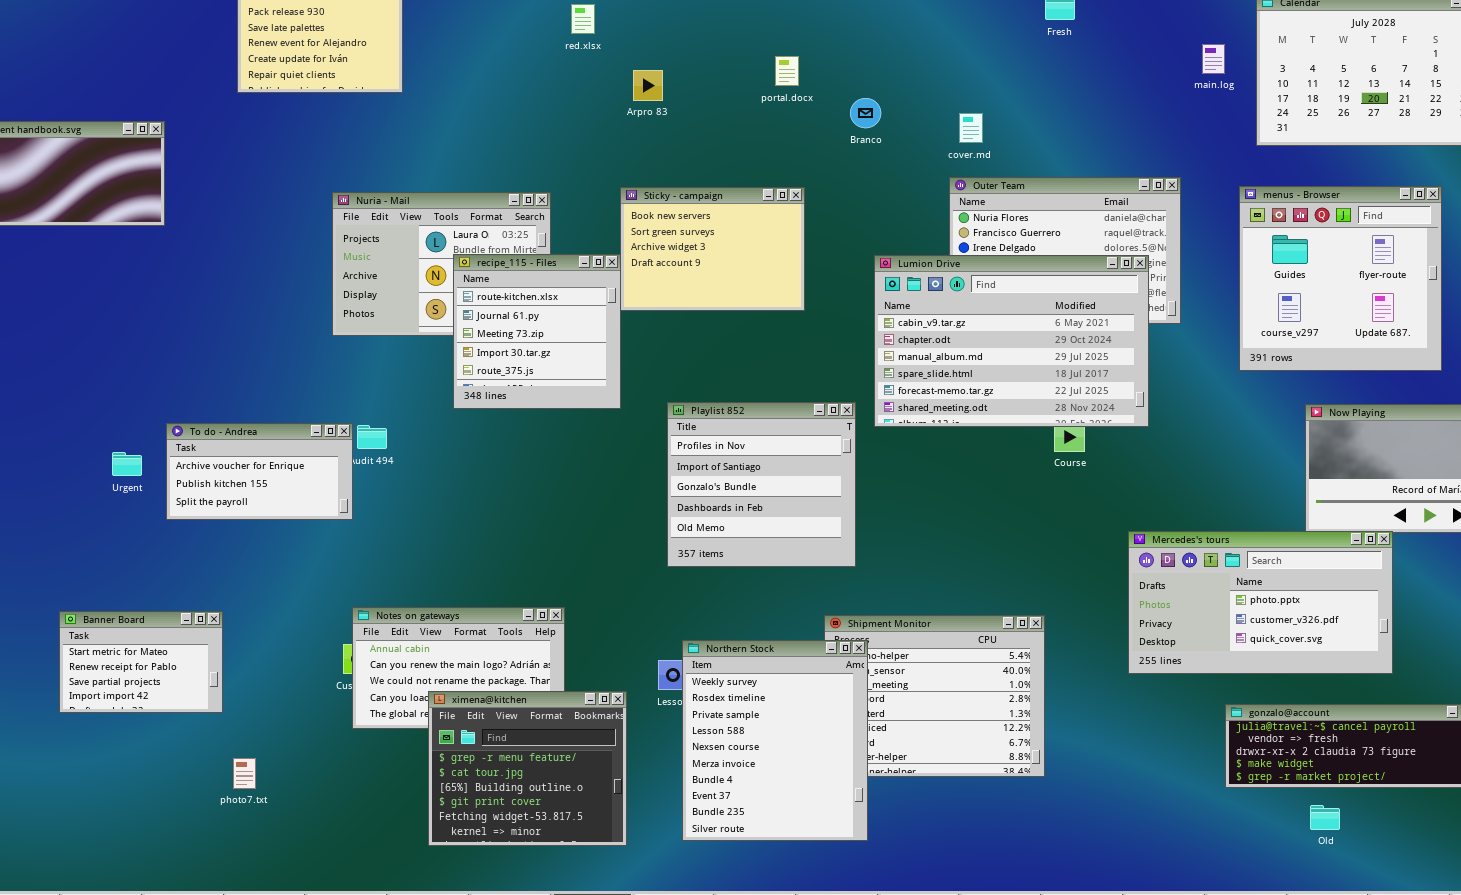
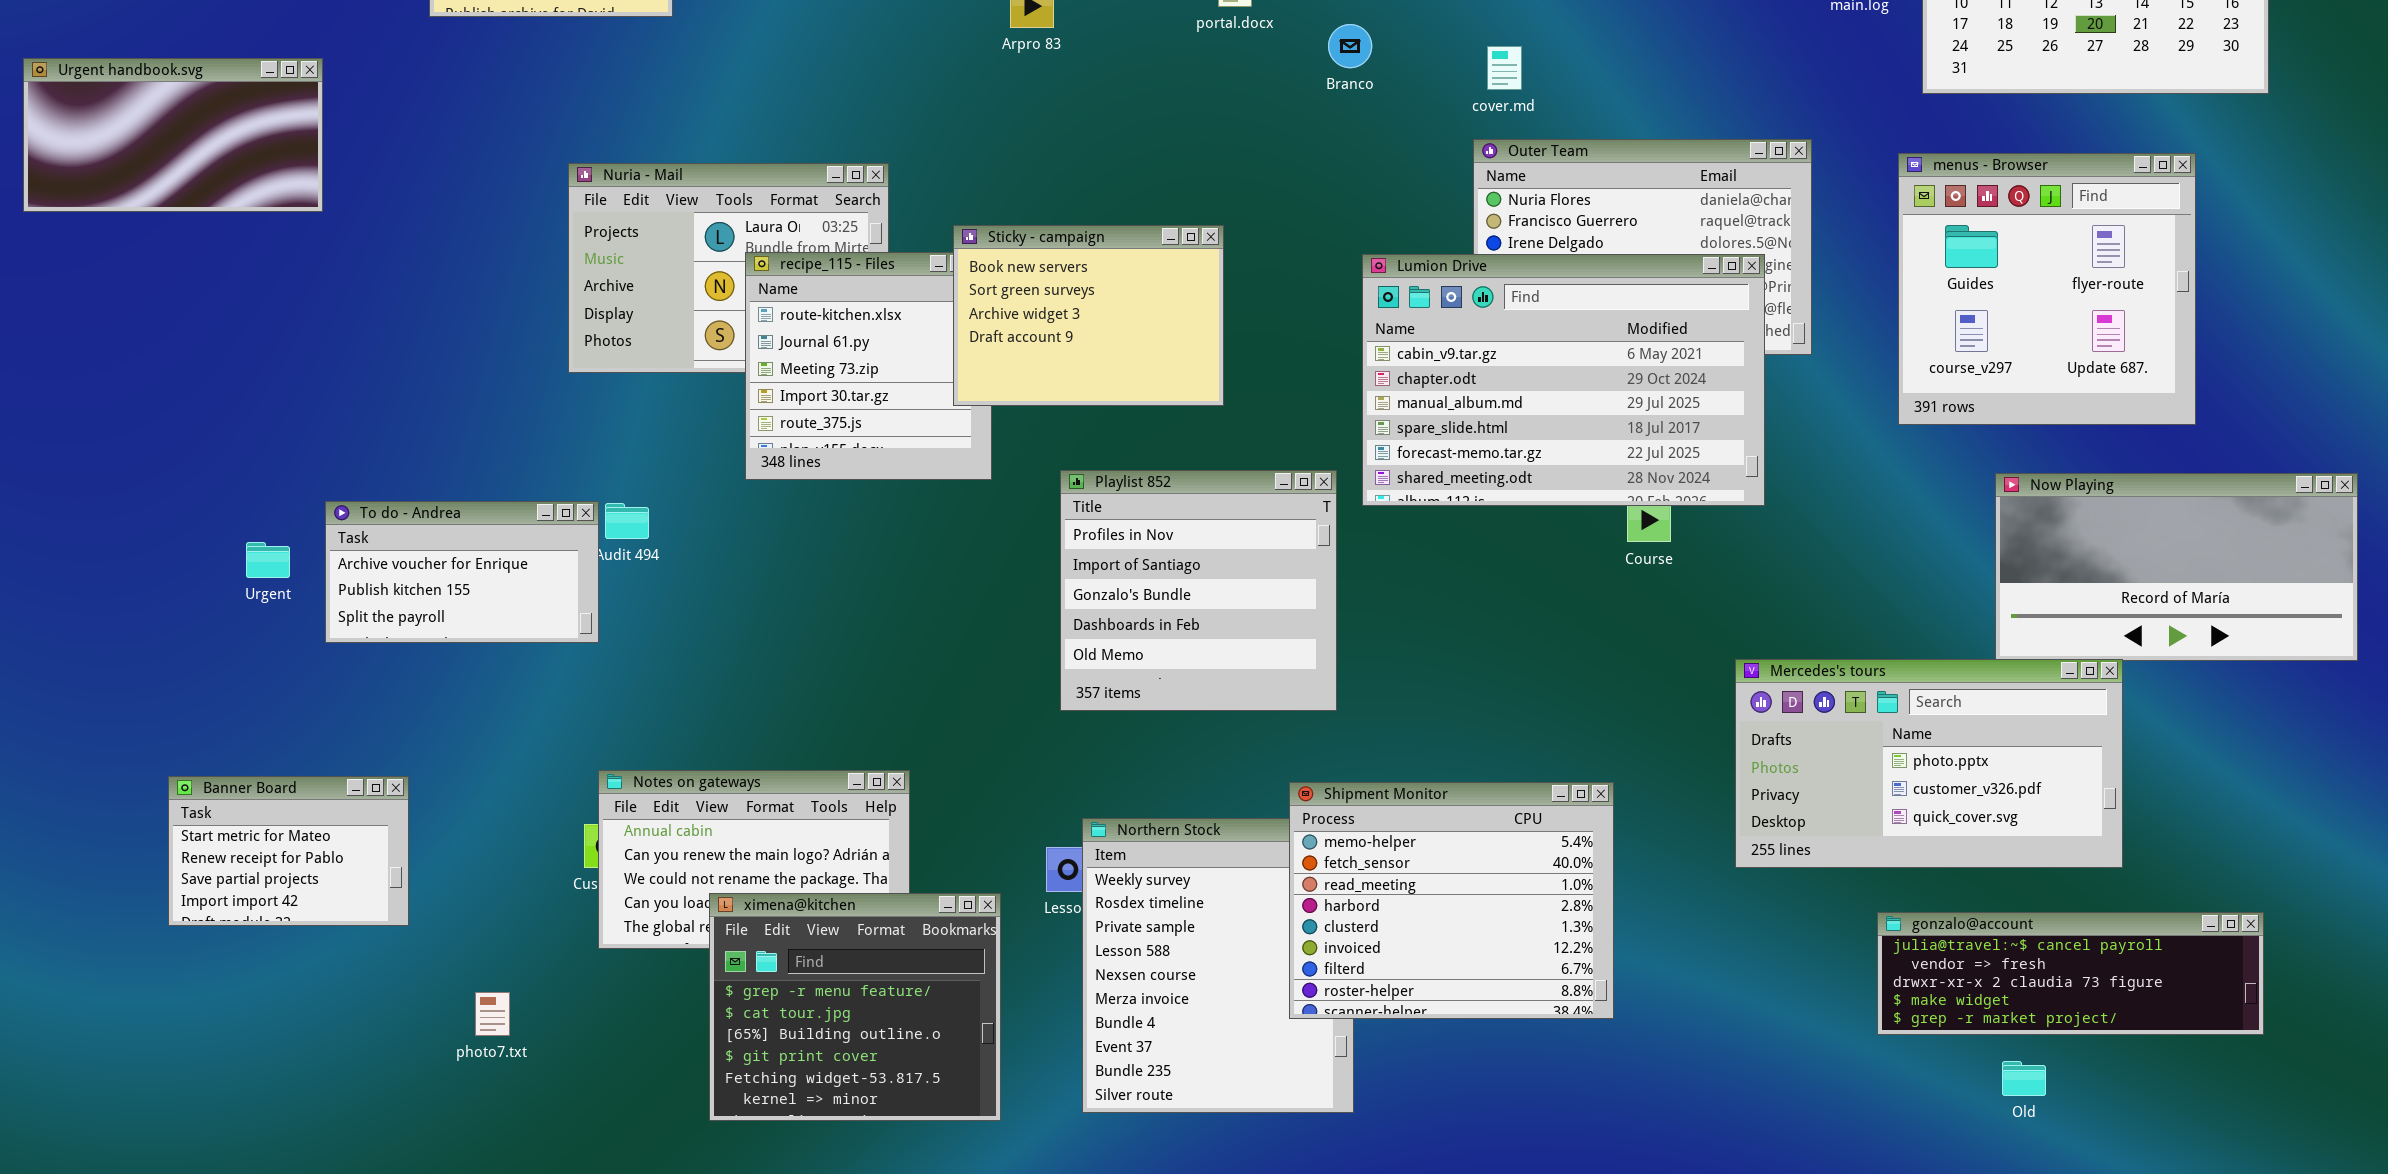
Sticky - campaign: [620,187,805,311] -> [953,225,1224,406], moved
Shipment Monitor: [824,615,1045,777] -> [1289,782,1614,1019], raised
photo7.txt: [233,758,256,789] -> [475,992,510,1036], moved

